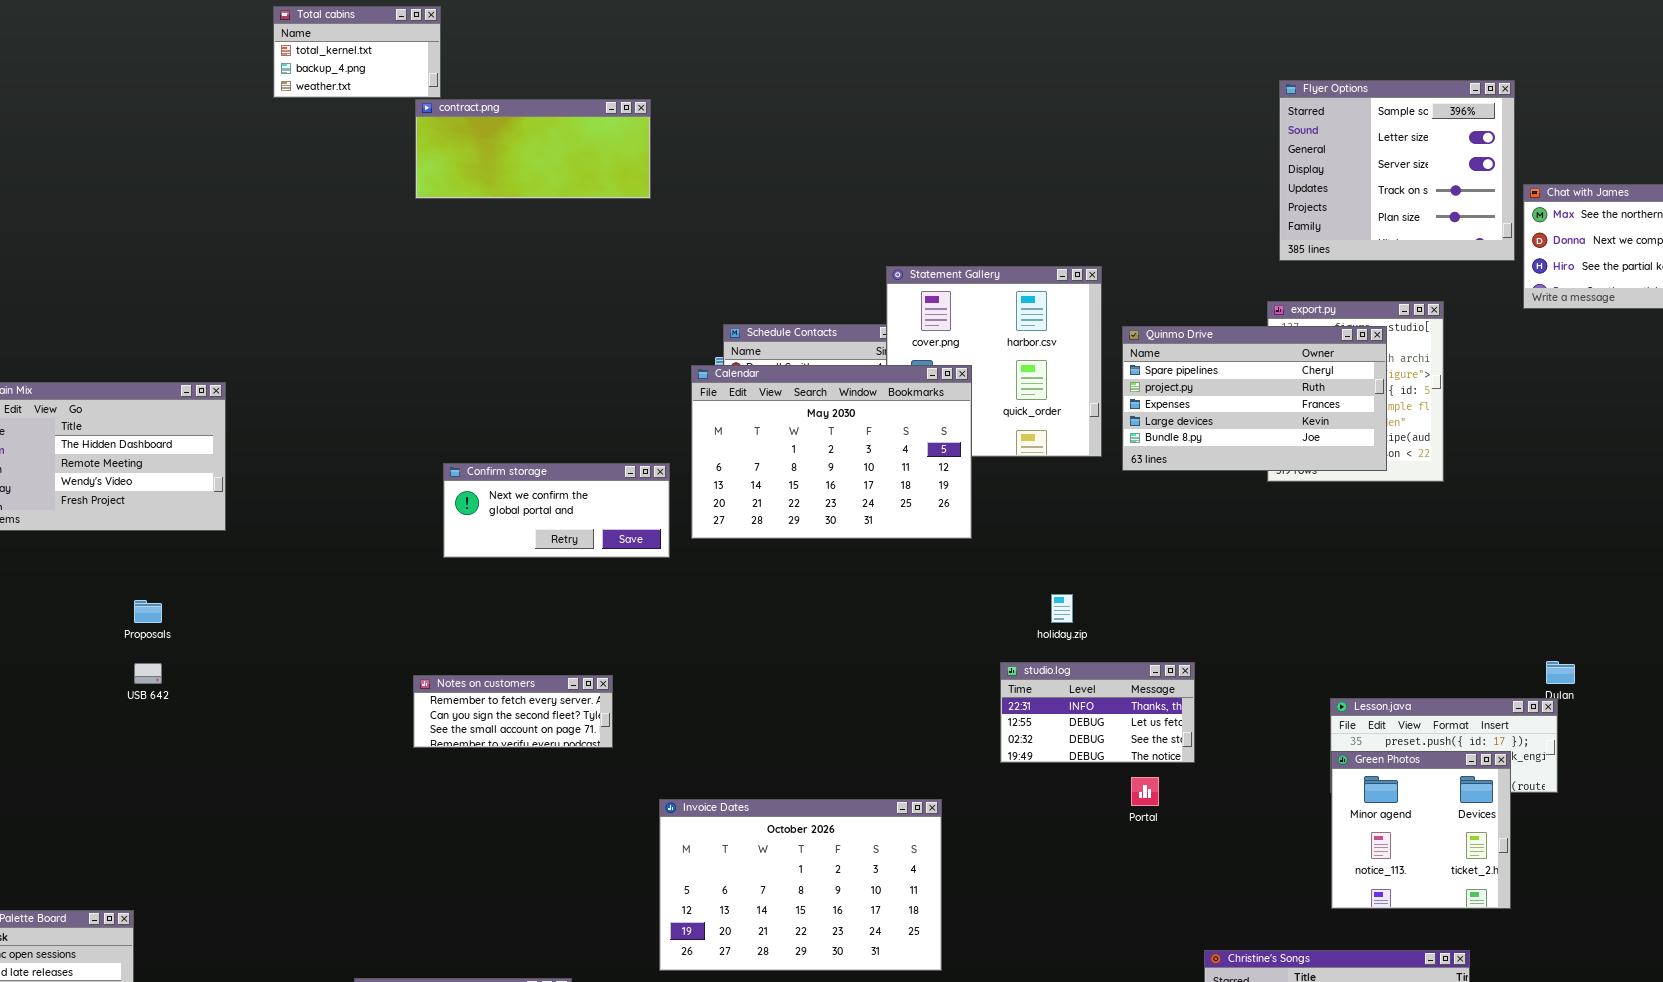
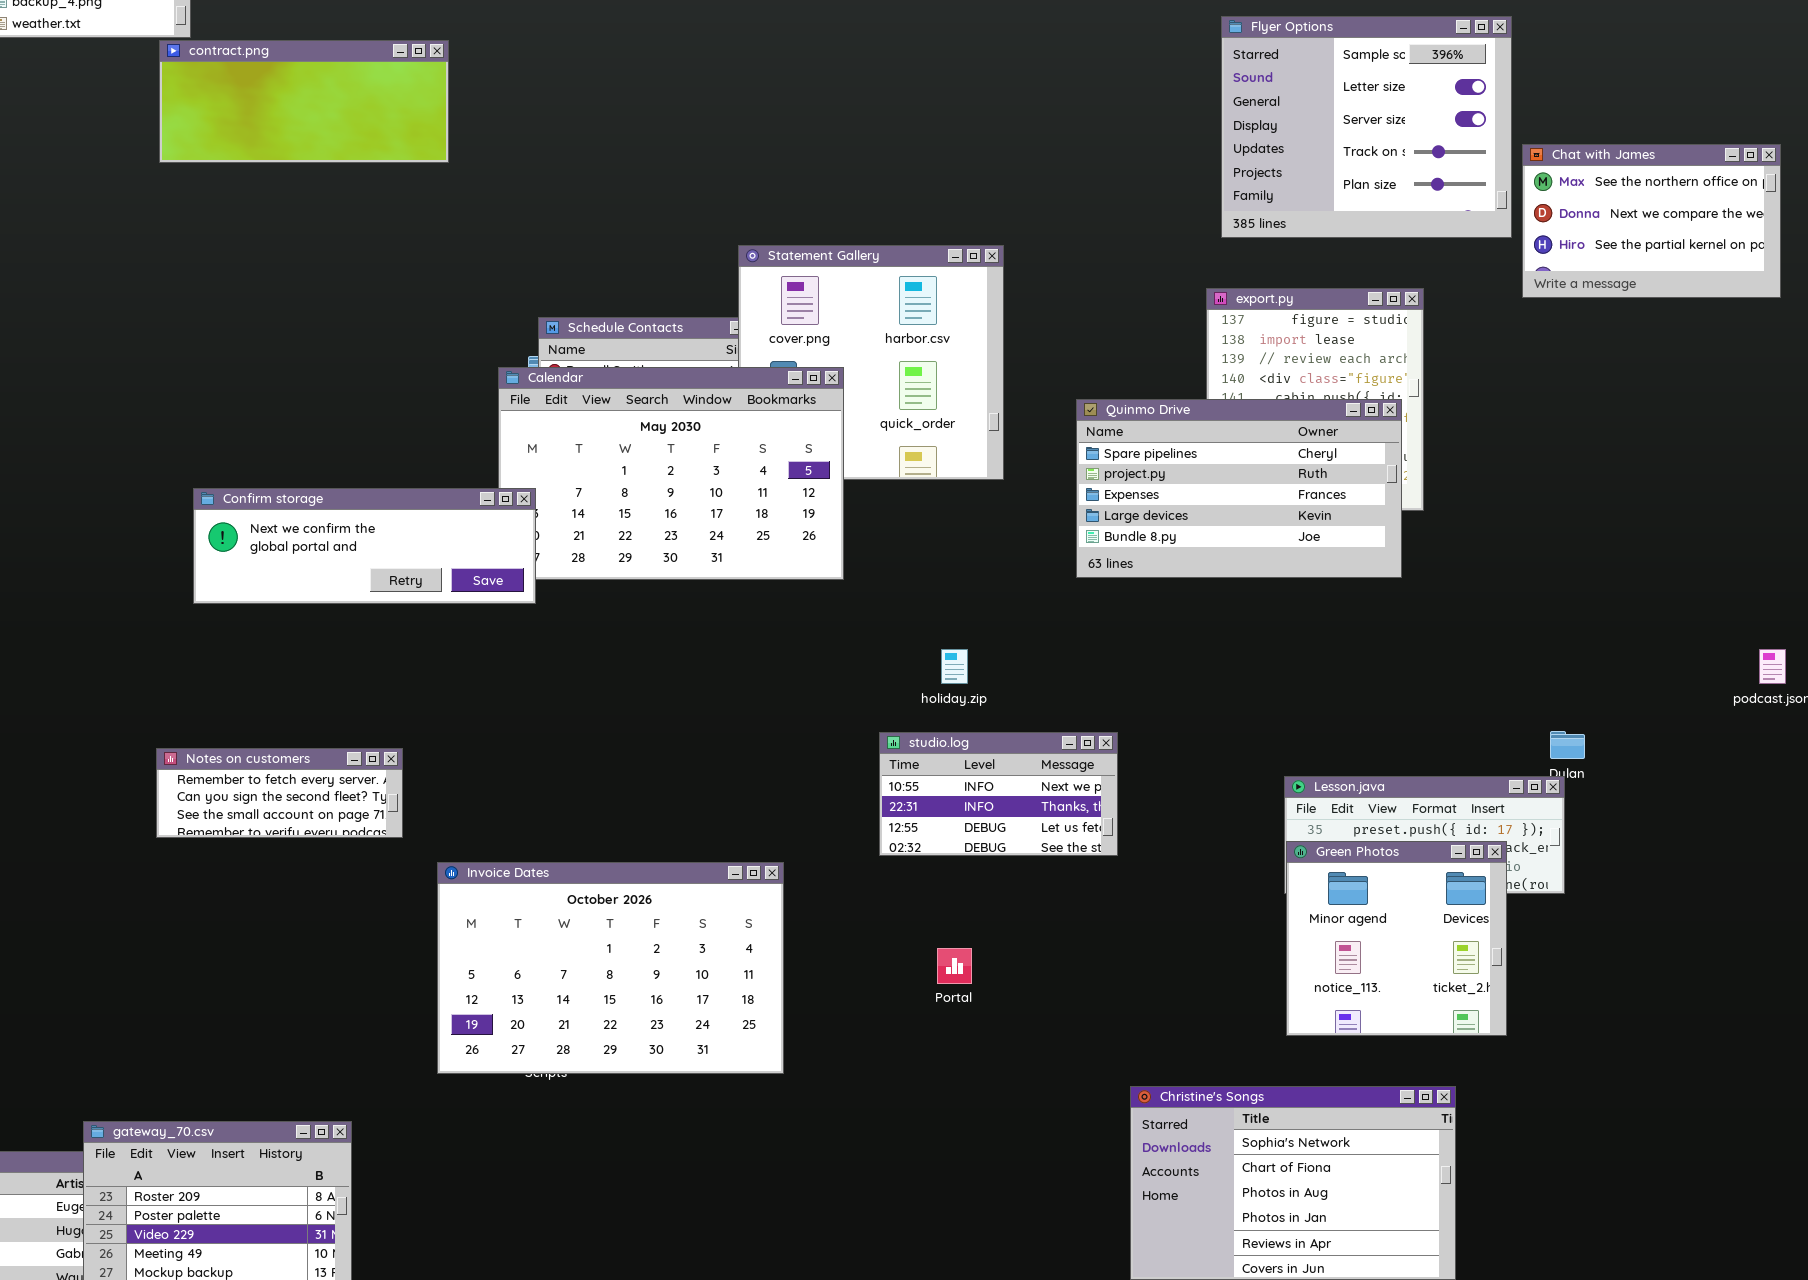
Quinmo Drive: [1122,326,1387,471] -> [1076,399,1402,578], moved
Confirm storage: [443,463,670,558] -> [193,488,536,604], resized
studio.log: [1000,662,1195,763] -> [879,732,1118,856], scrolled up 1 row
Portal: [1131,777,1159,806] -> [937,948,972,984], moved
Invoice Dates: [659,799,942,971] -> [437,862,784,1074], moved

